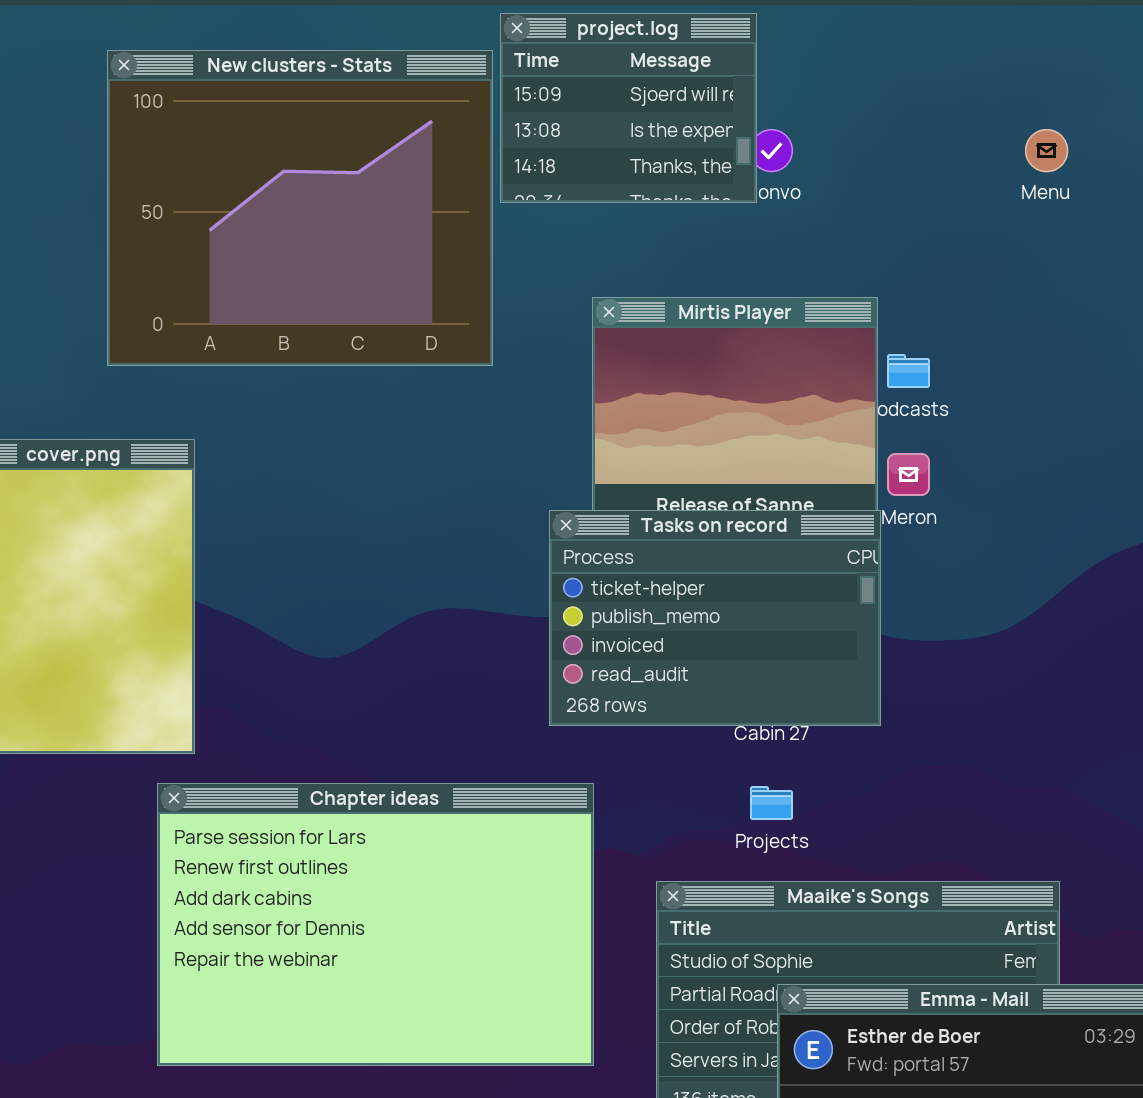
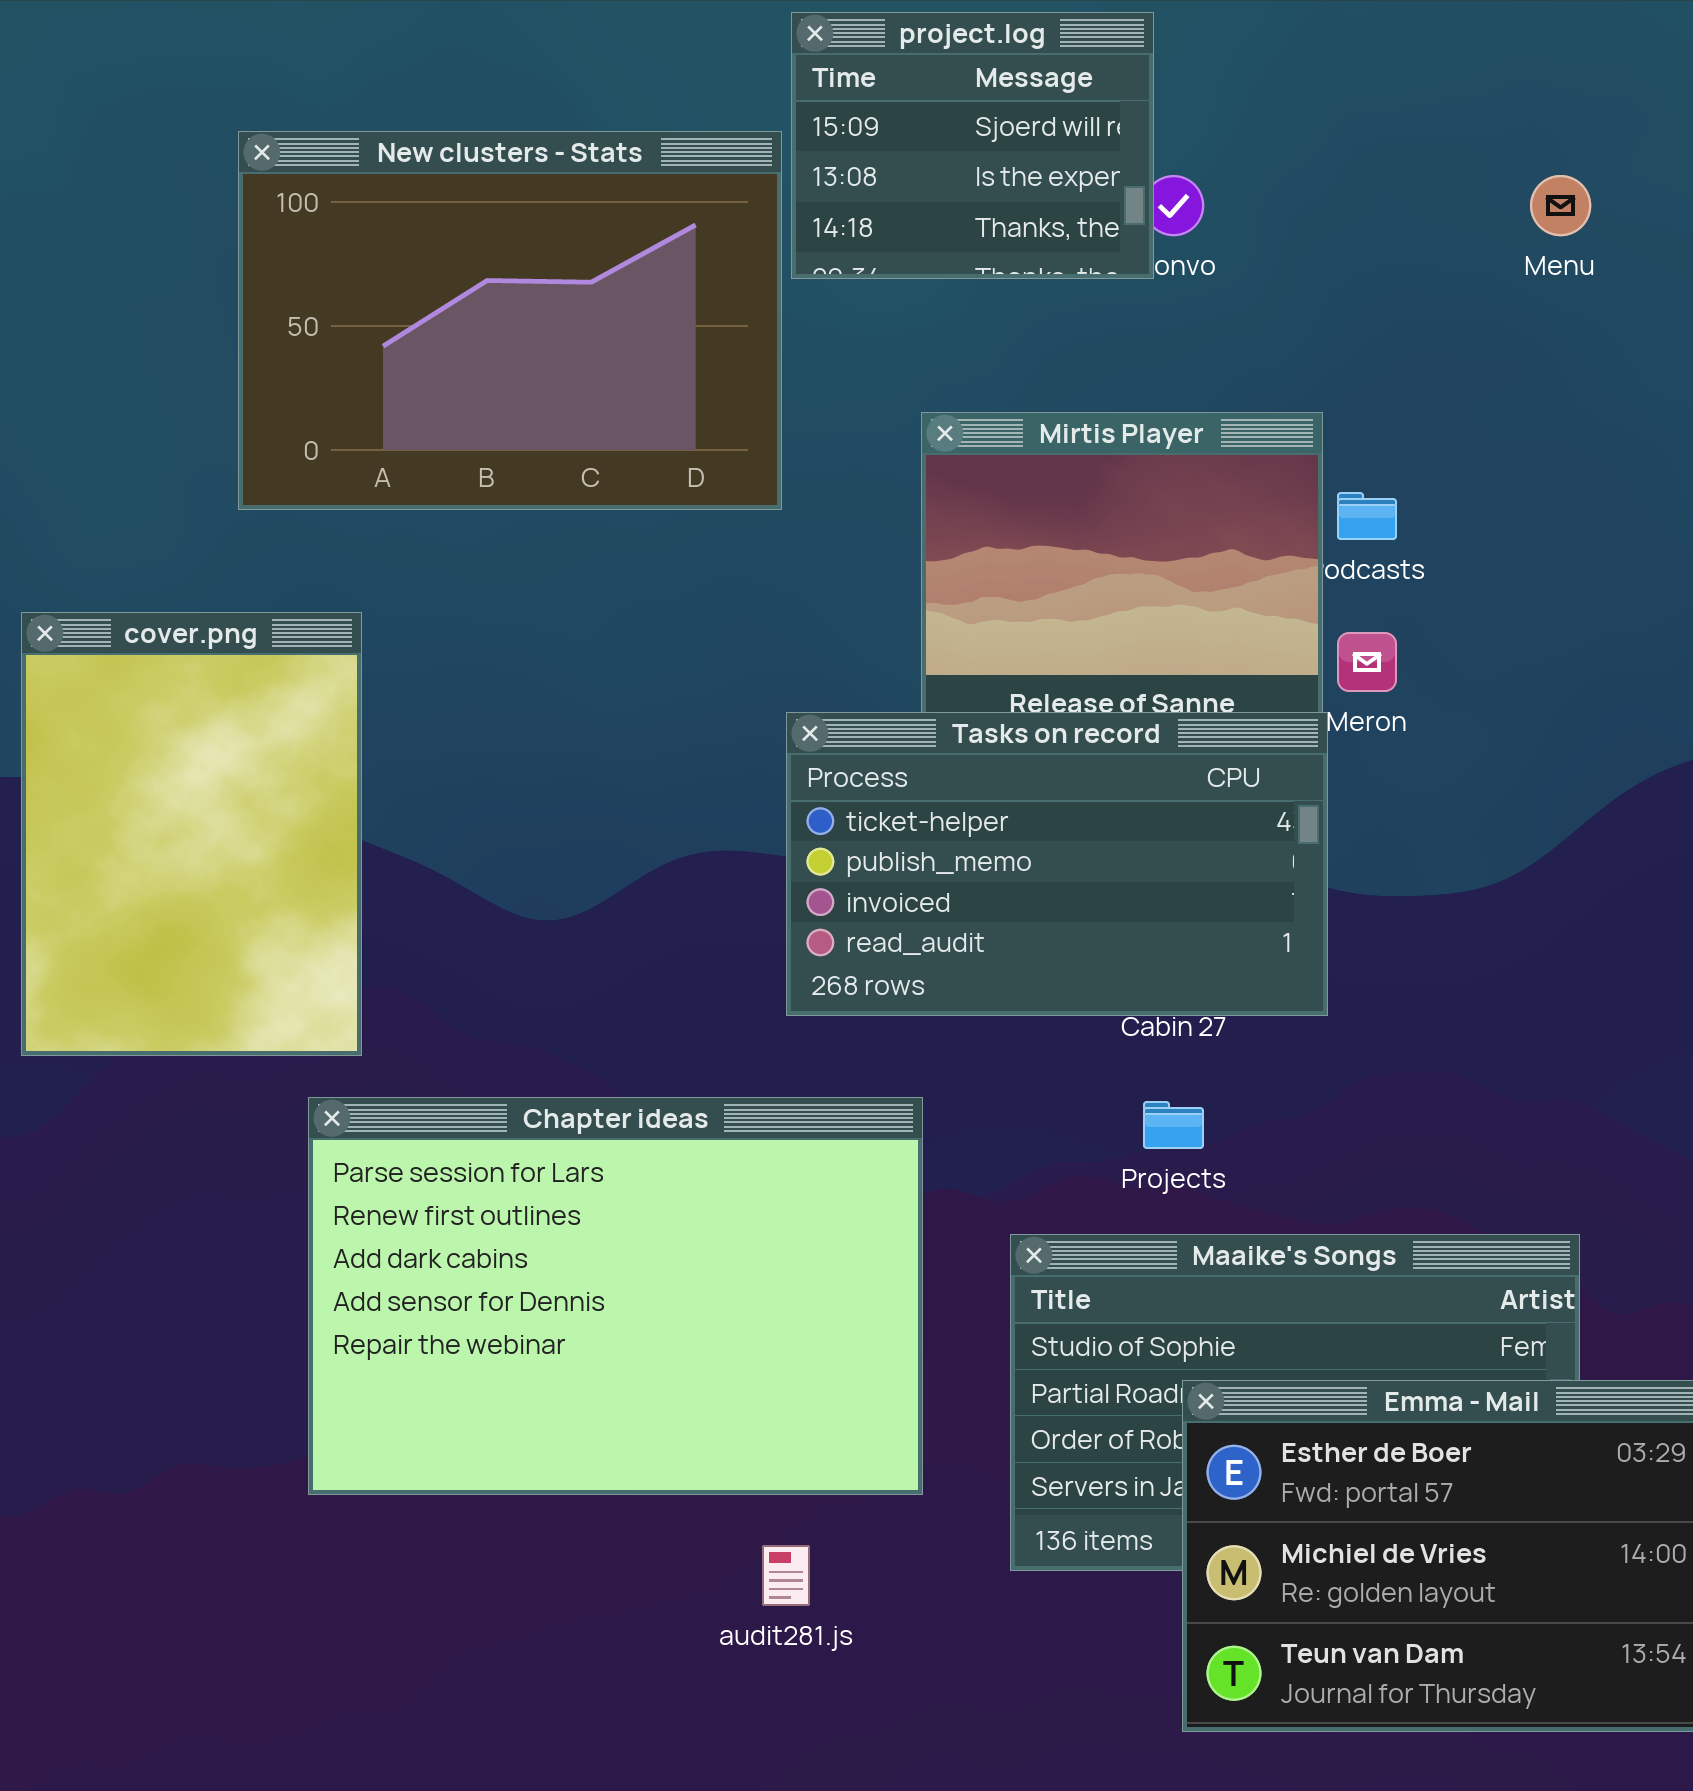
New clusters - Stats: [107,50,493,366] -> [238,131,782,510], resized
Tasks on record: [549,510,881,726] -> [786,712,1328,1016], resized

